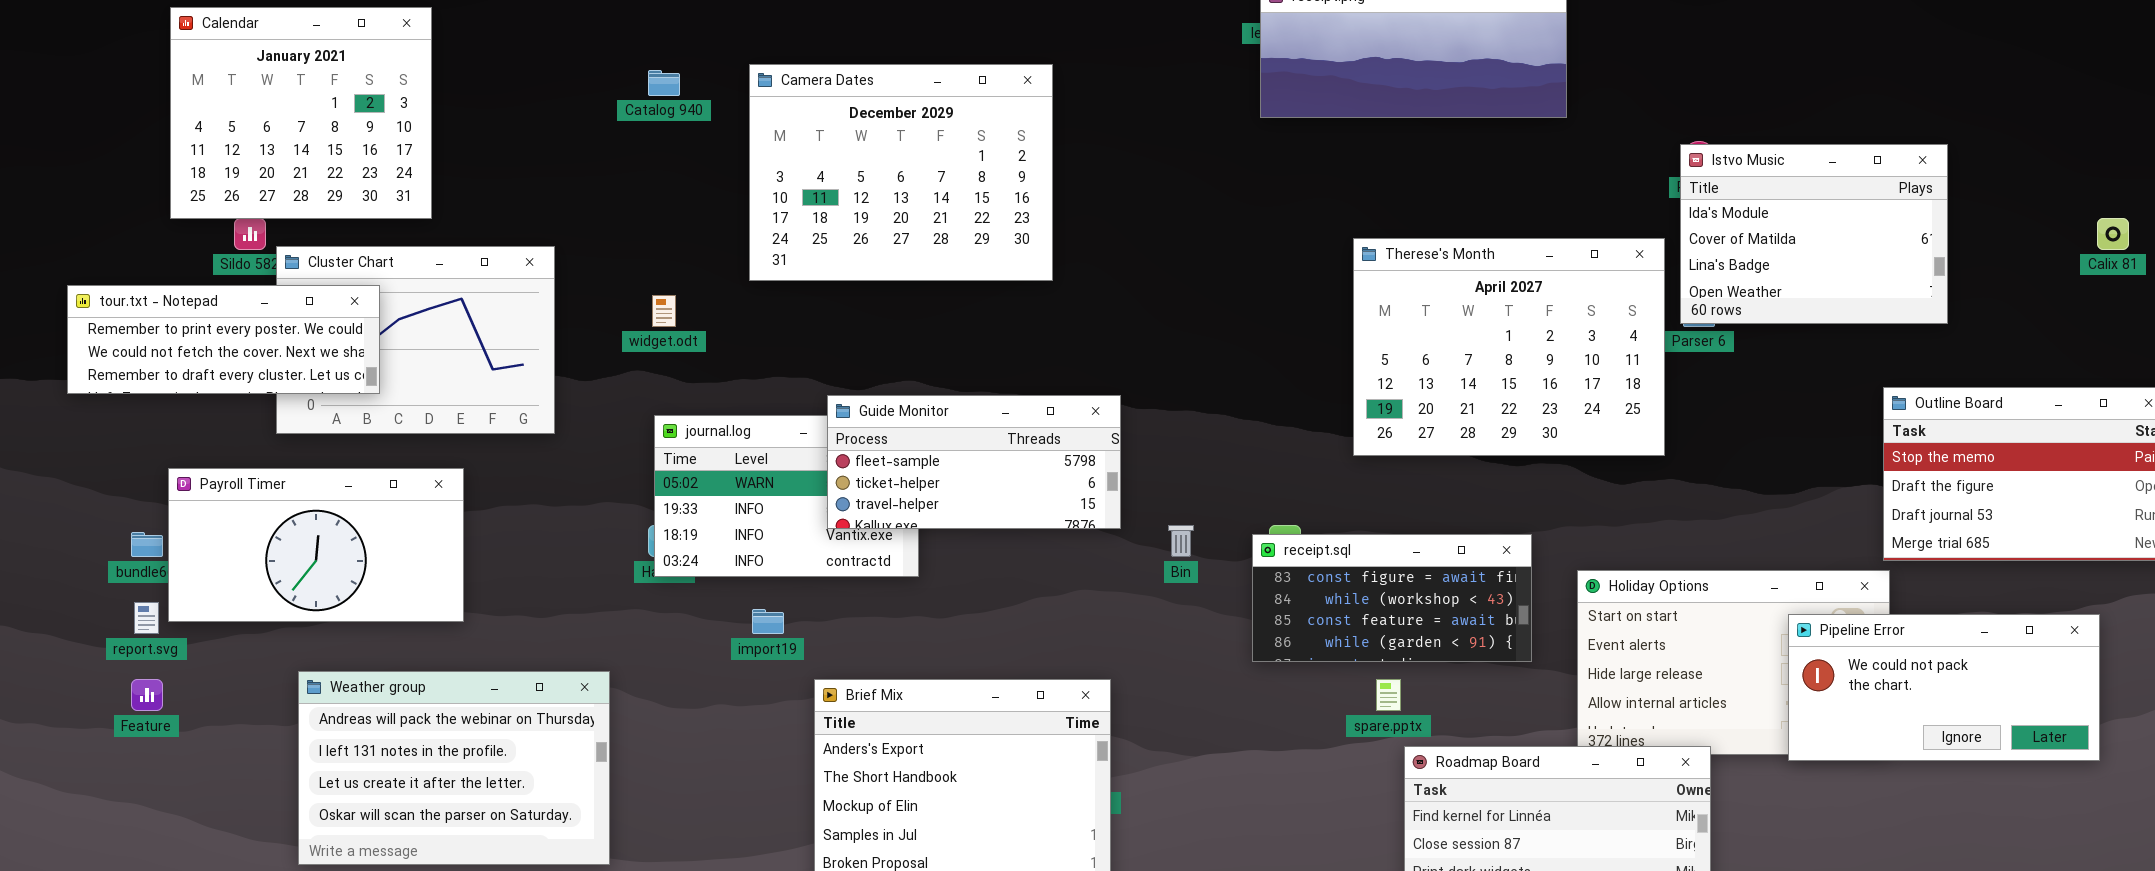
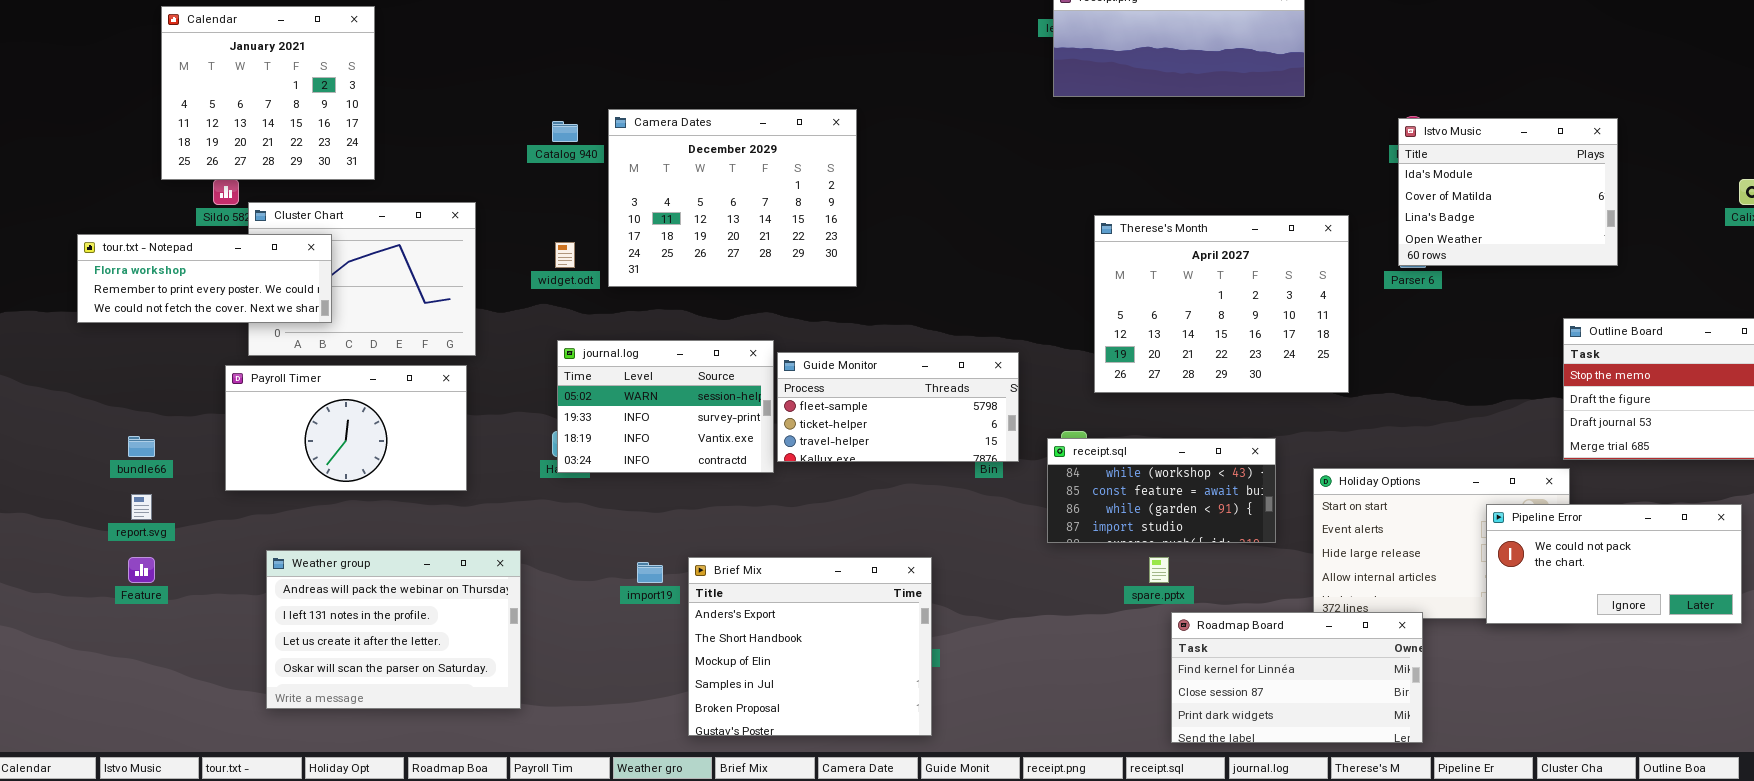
Camera Dates: [749,64,1053,281] -> [608,109,857,287], moved
Catalog 940: [648,70,680,96] -> [552,121,578,142], moved
Therese's Month: [1353,238,1665,456] -> [1094,215,1349,393], moved
tour.txt - Notepad: [67,285,380,394] -> [77,234,332,323], scrolled up 1 row
Guide Monitor: [827,395,1121,529] -> [777,352,1019,462], moved
Payroll Timer: [168,468,464,622] -> [225,365,467,491], moved
receipt.sql: [1252,534,1532,662] -> [1047,438,1276,543], scrolled down 1 row
import19: [752,609,784,634] -> [637,562,663,583], moved

